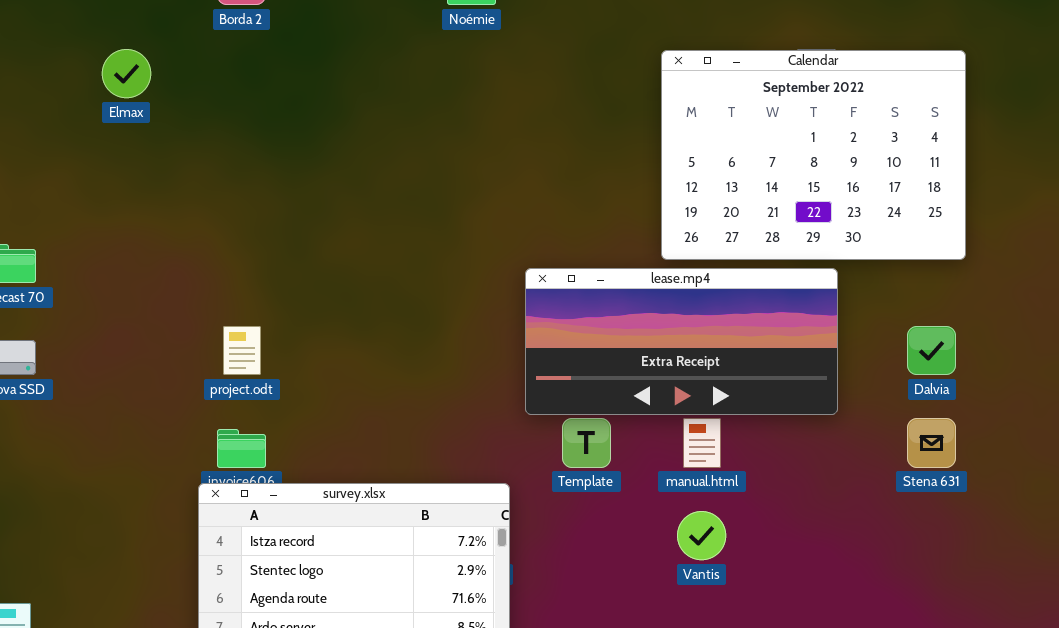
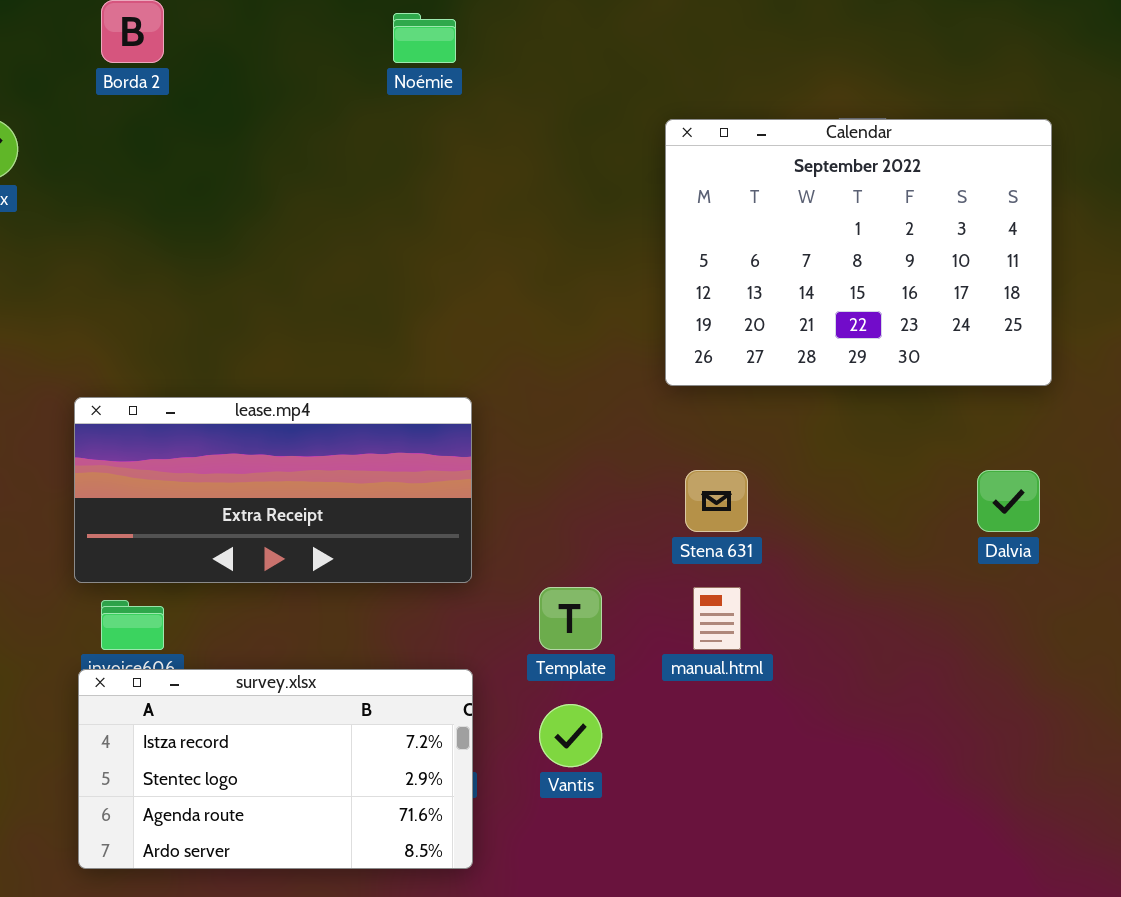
lease.mp4: [525,268,838,415] -> [74,397,472,583], moved
Stena 631: [907,418,956,468] -> [685,470,748,532], moved
Vantis: [677,511,726,560] -> [539,704,602,767], moved

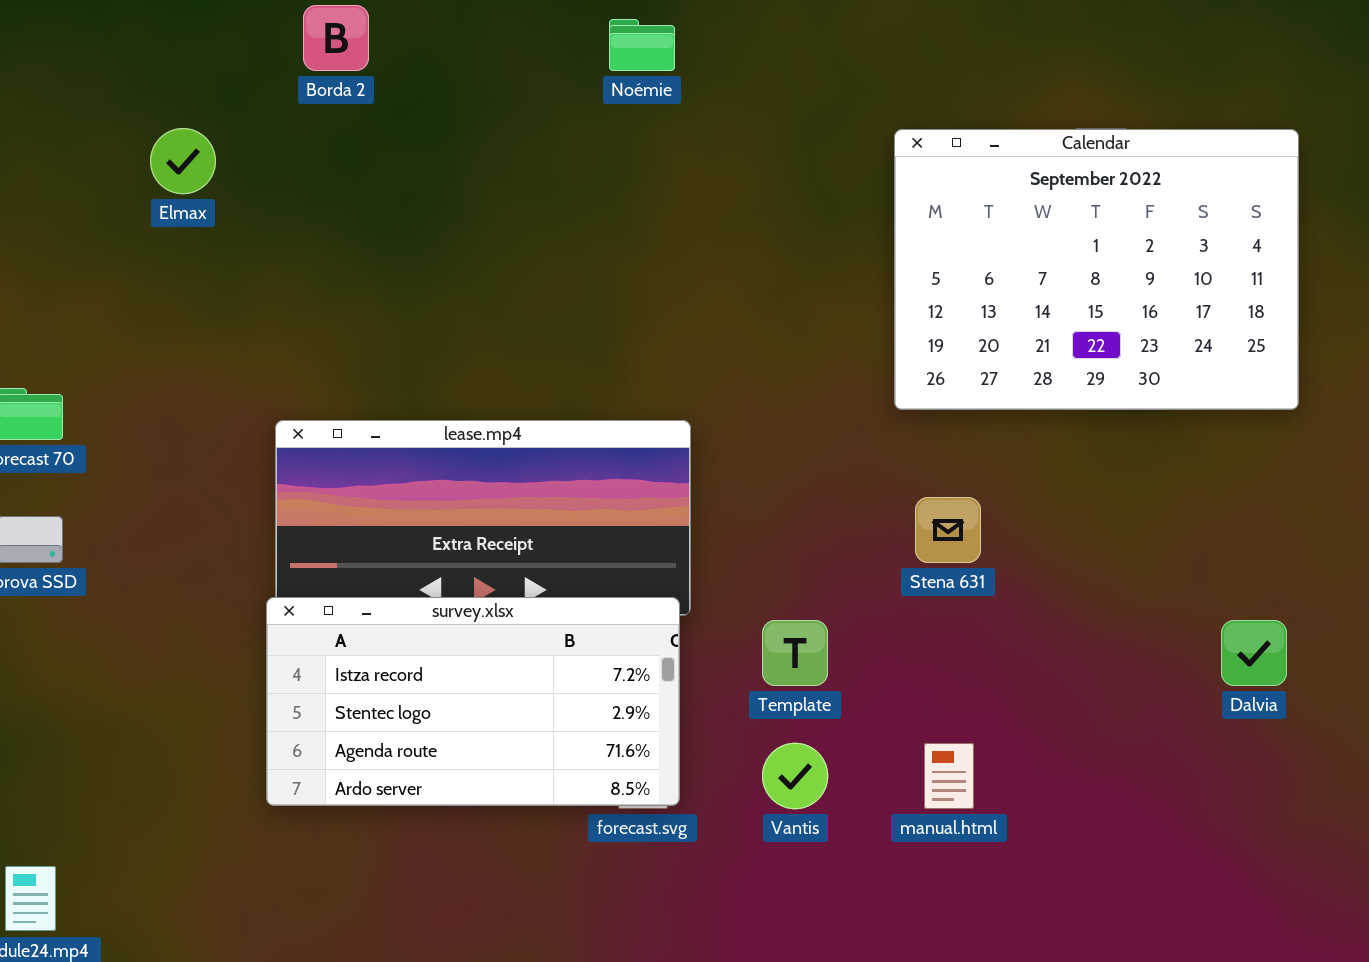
Dalvia: [977,470,1040,532] -> [1221,620,1287,686], moved
manual.html: [693,587,741,650] -> [924,743,974,809], moved
survey.xlsx: [78,669,473,869] -> [266,597,680,806], moved

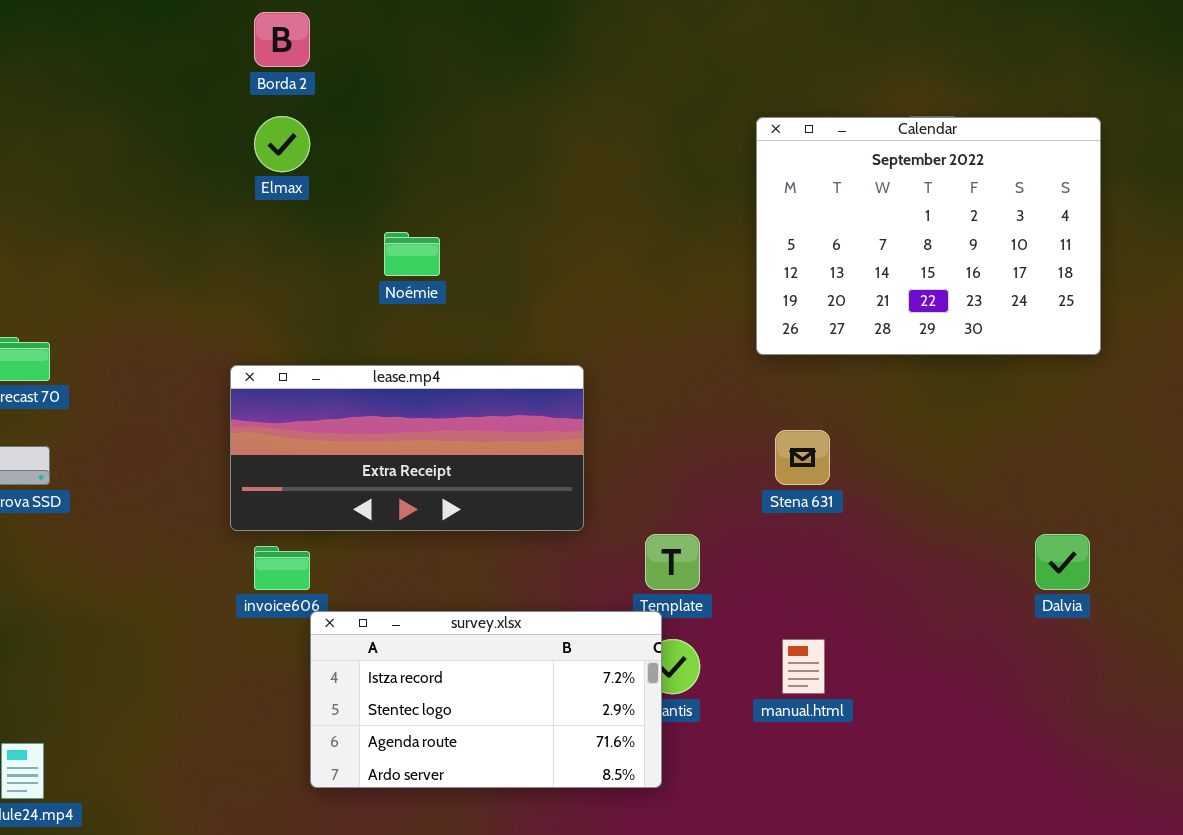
Noémie: [609,19,675,71] -> [384,232,440,276], moved
Elmax: [150,128,216,194] -> [254,116,310,172], moved
survey.xlsx: [266,597,680,806] -> [310,611,662,788], moved

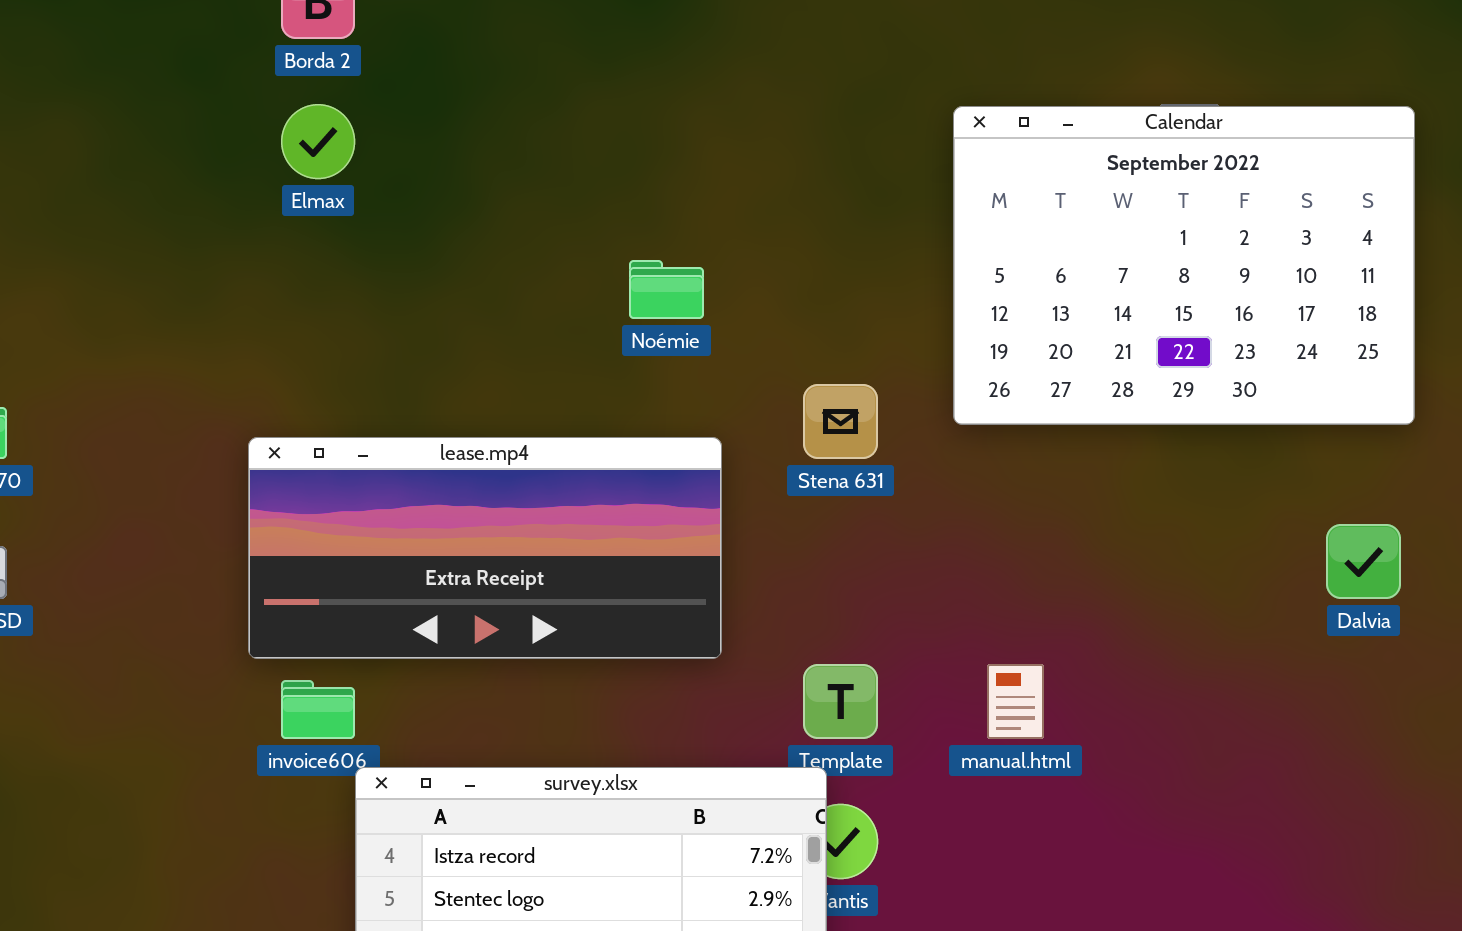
Noémie: [384,232,440,276] -> [629,260,704,319], moved
Stena 631: [775,430,830,485] -> [803,384,878,459], moved
Dalvia: [1035,534,1090,590] -> [1326,524,1401,599], moved
manual.html: [782,639,825,694] -> [987,664,1044,739], moved

